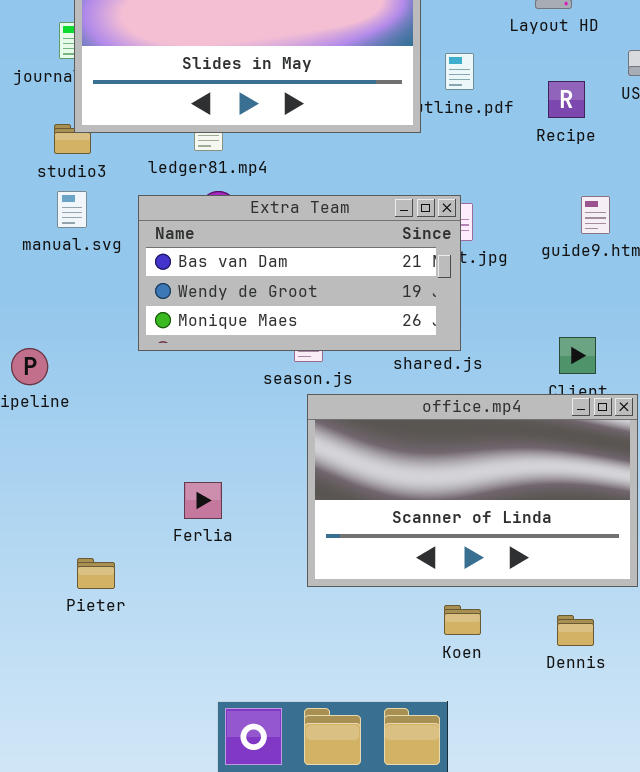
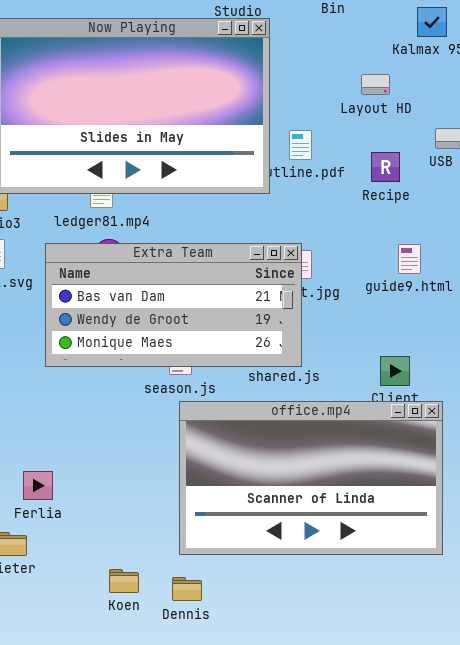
Ferlia: [184,482,222,519] -> [23,471,53,500], moved
Koen: [444,605,481,635] -> [109,569,139,593], moved
Dennis: [557,615,594,646] -> [172,577,202,601], moved

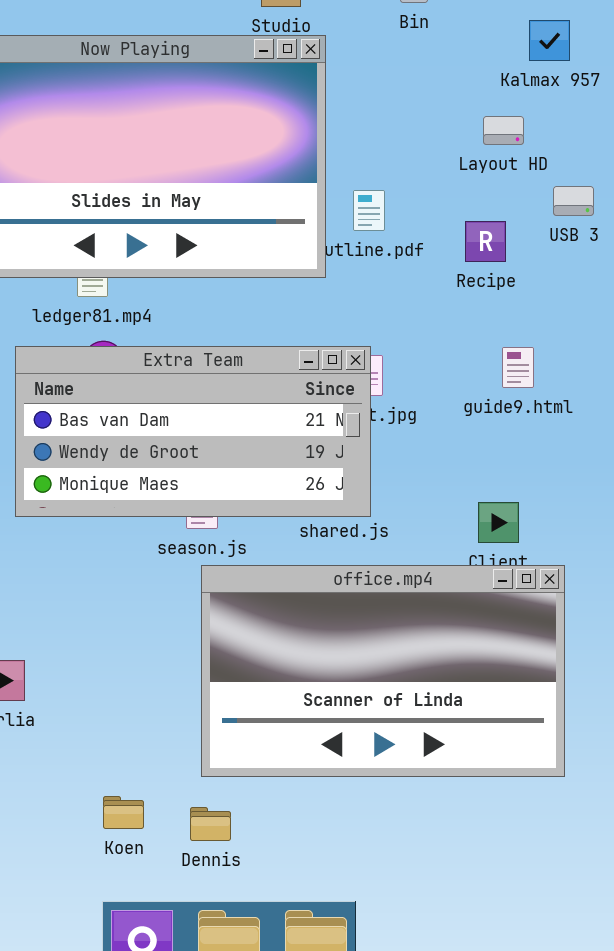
Layout HD: [361,74,390,95] -> [483,116,524,145], moved

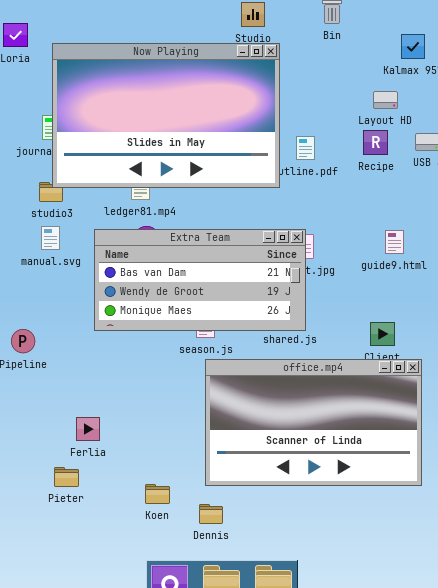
Recipe: [465,221,506,262] -> [363,130,388,155], moved
Koen: [103,796,144,829] -> [145,484,170,504], moved

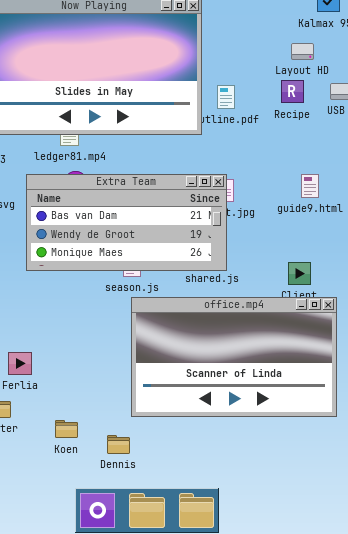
Koen: [145,484,170,504] -> [55,420,78,438], moved
Dennis: [199,504,223,524] -> [107,435,130,454], moved

